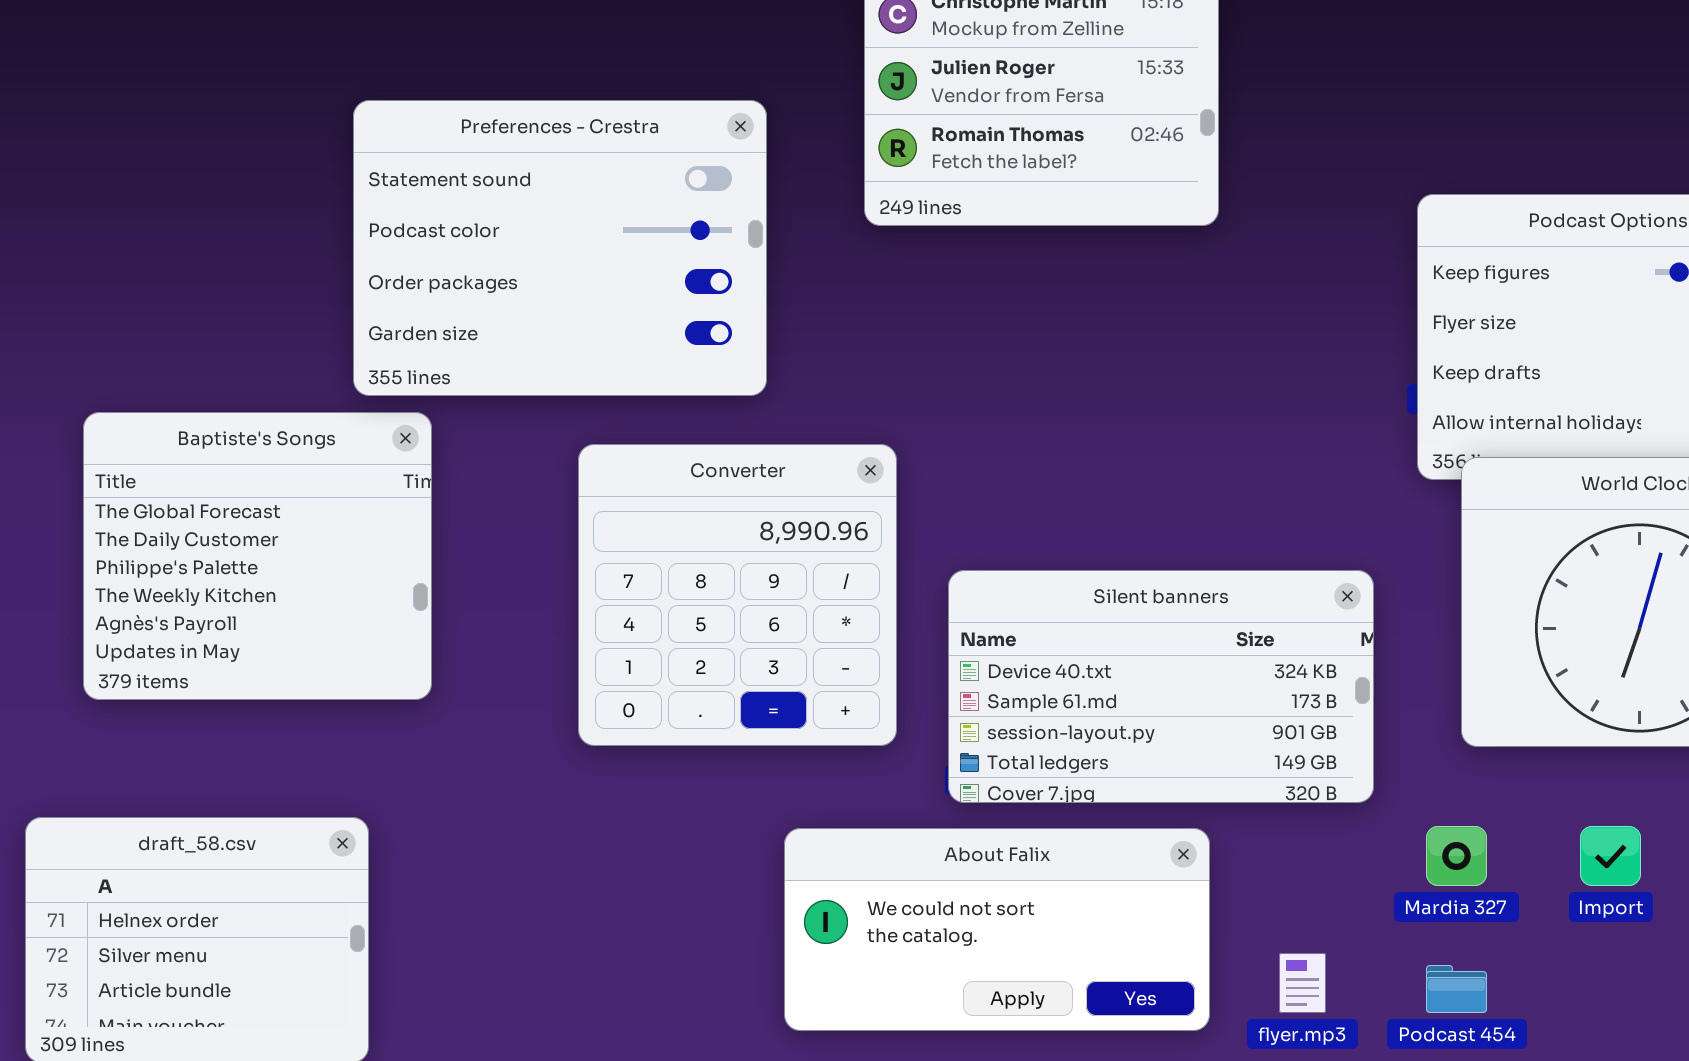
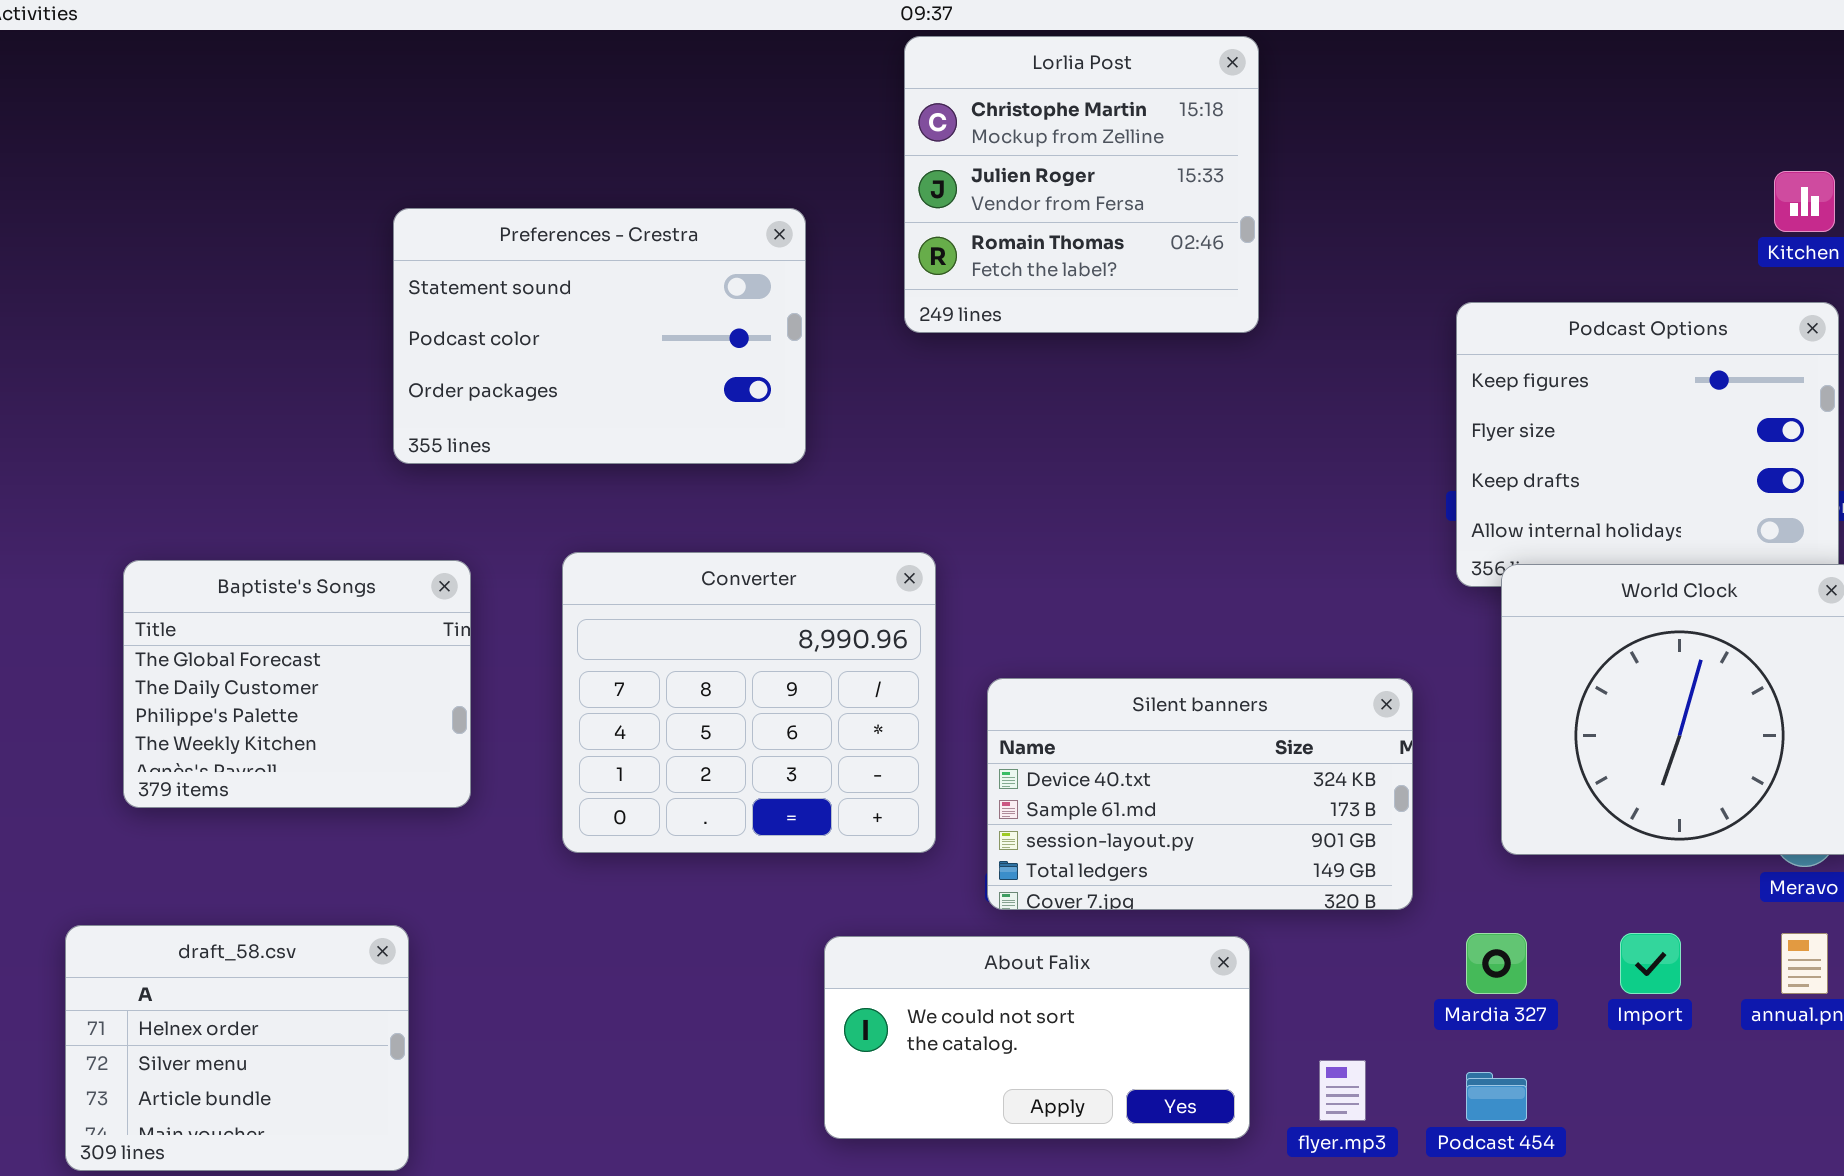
Preferences - Crestra: [353,100,767,396] -> [393,208,806,464], resized
Baptiste's Songs: [83,412,432,700] -> [123,560,471,808], resized
Converter: [578,444,897,746] -> [562,552,936,853], resized

